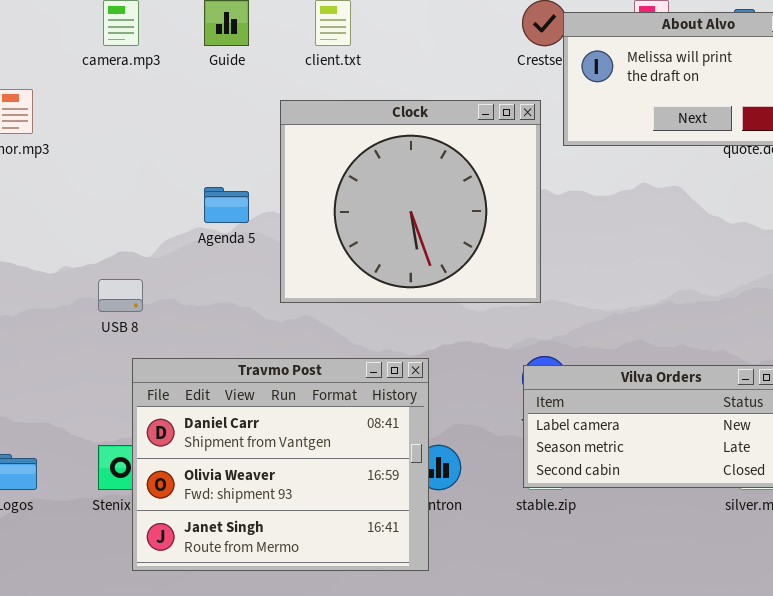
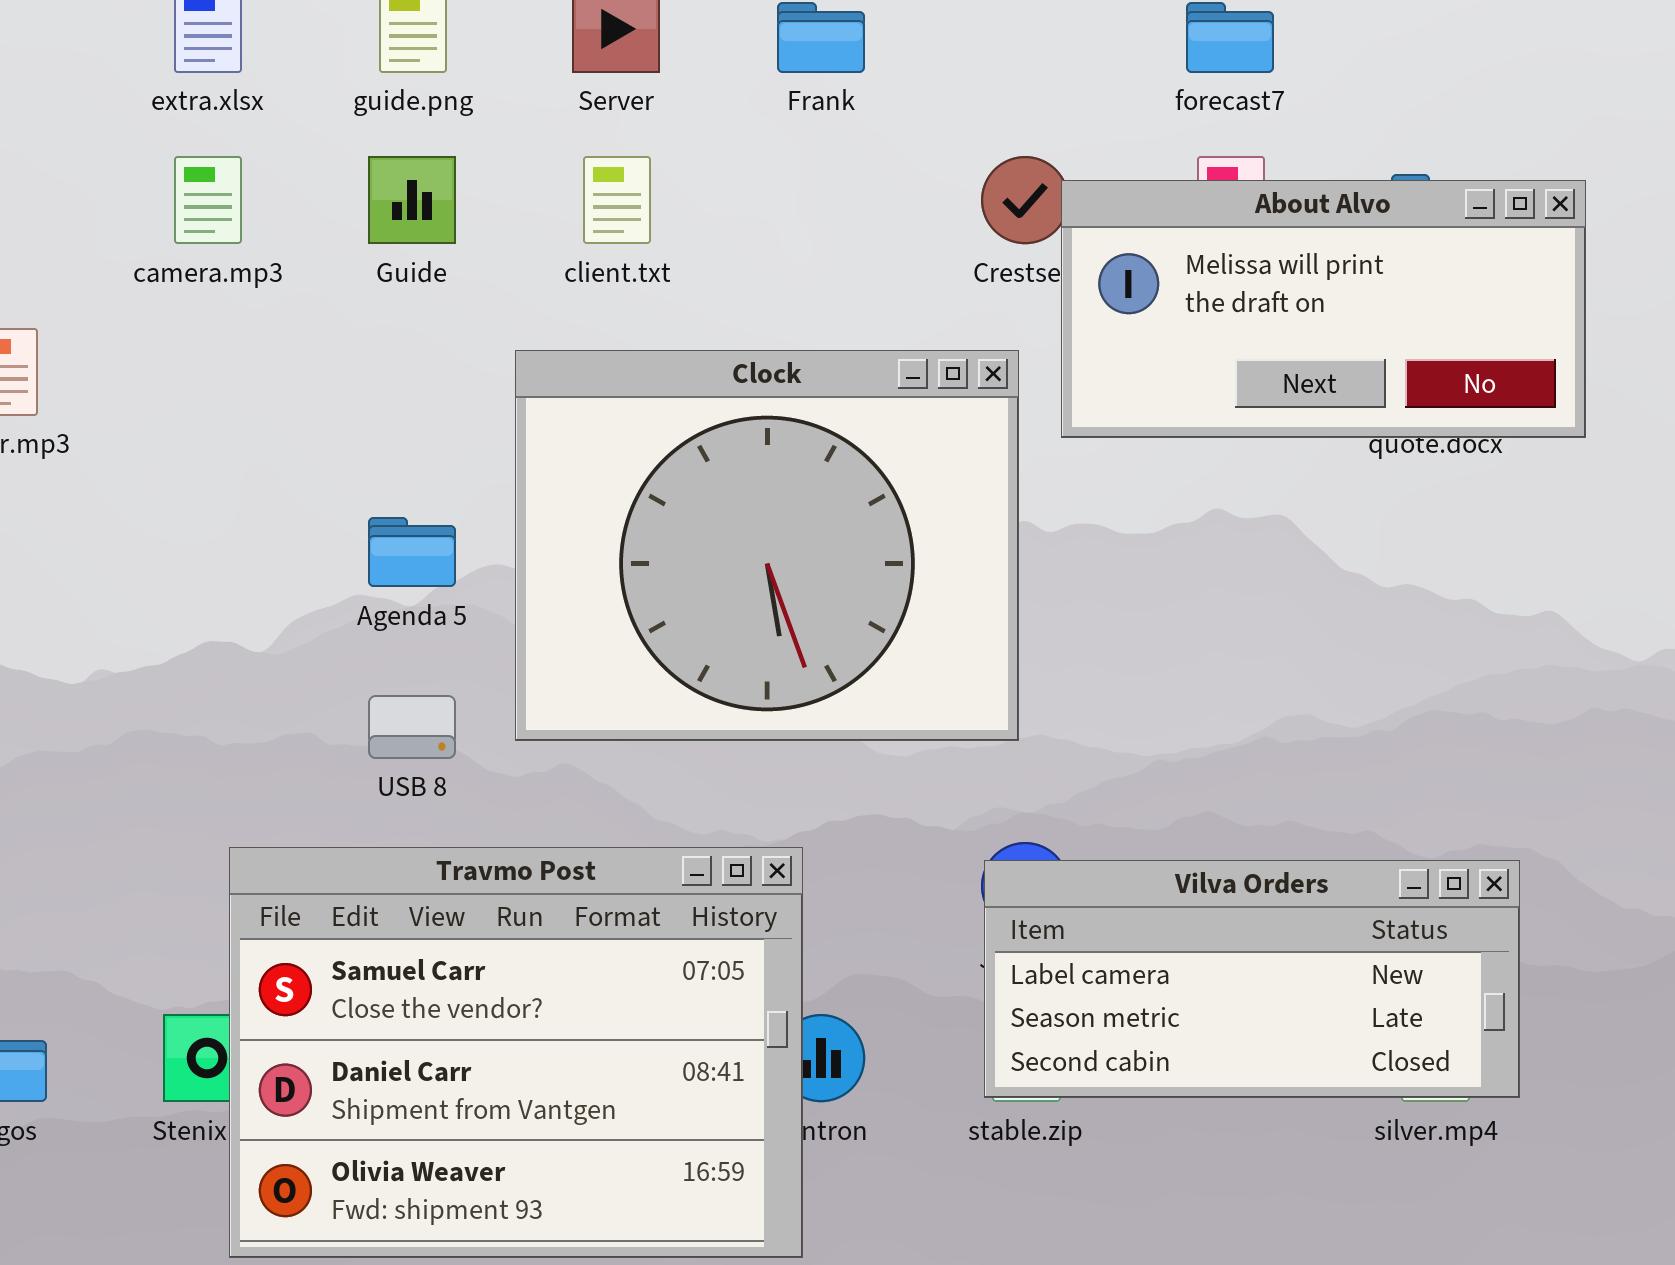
USB 8: [98,279,143,312] -> [368,695,456,759], moved
Travmo Post: [132,358,429,571] -> [229,847,803,1258], scrolled up 1 row

